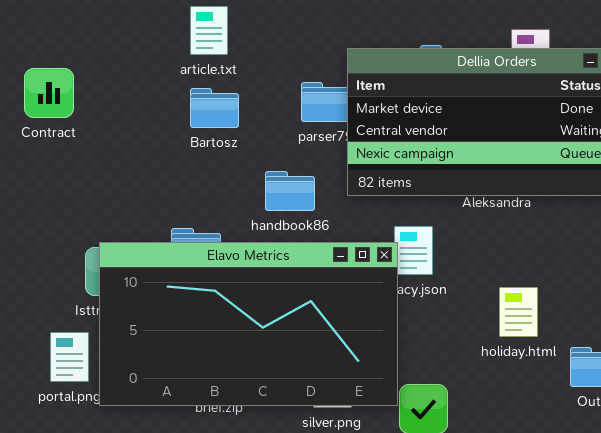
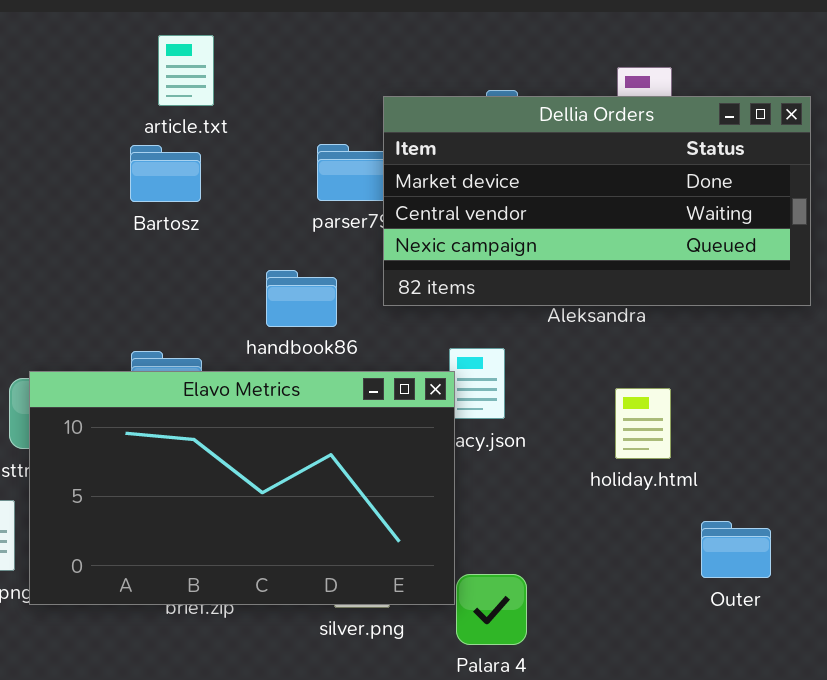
Bartosz: [190,88,239,128] -> [130,145,201,202], moved
holiday.html: [499,287,538,337] -> [615,388,671,459], moved

